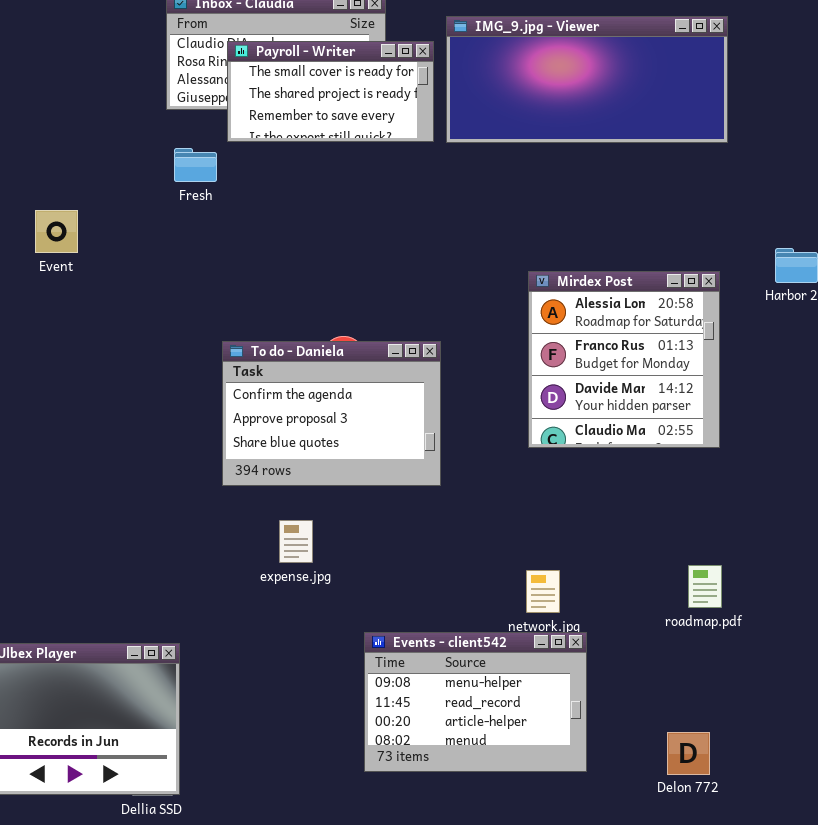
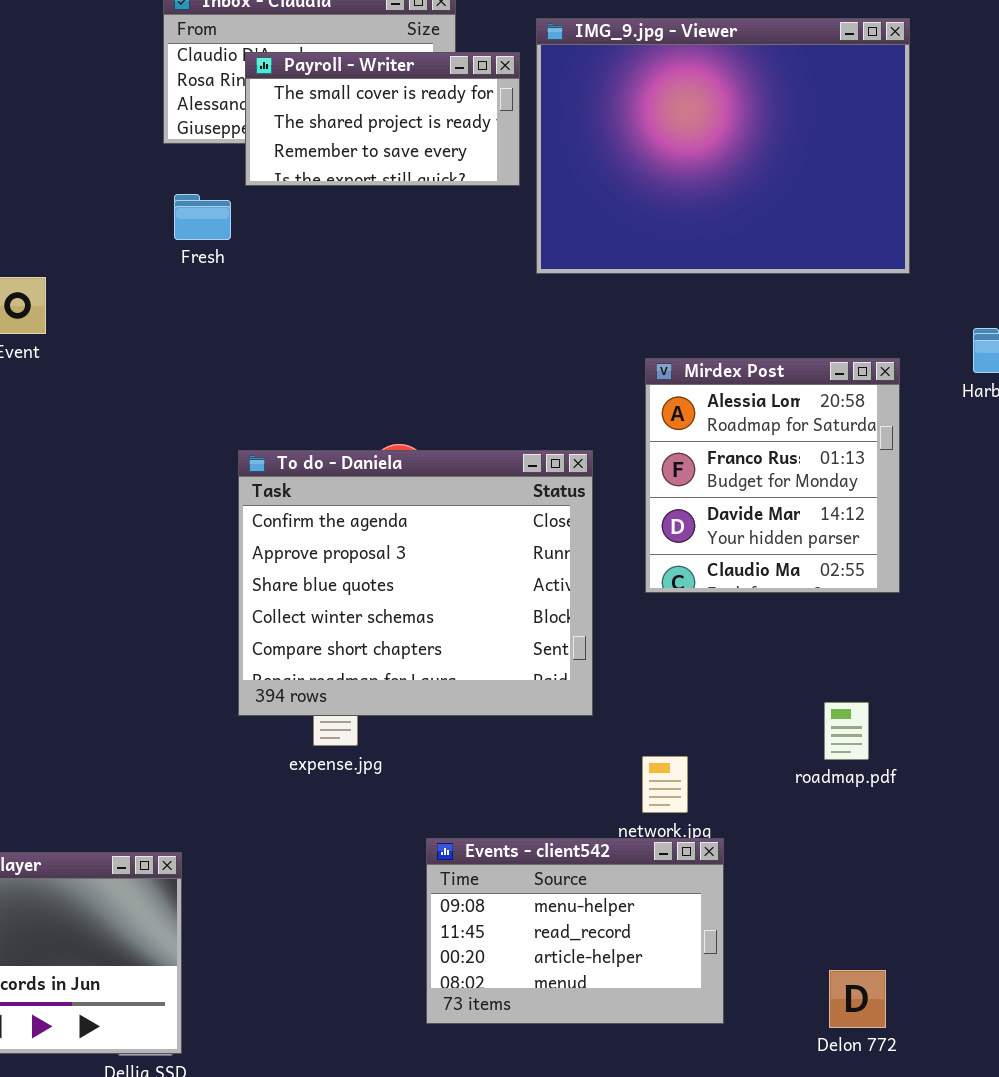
IMG_9.jpg - Viewer: [446,16,728,143] -> [536,18,910,274], resized
To do - Daniela: [222,341,441,486] -> [238,450,593,716], resized
roadmap.pdf: [688,565,722,608] -> [824,702,869,760], moved

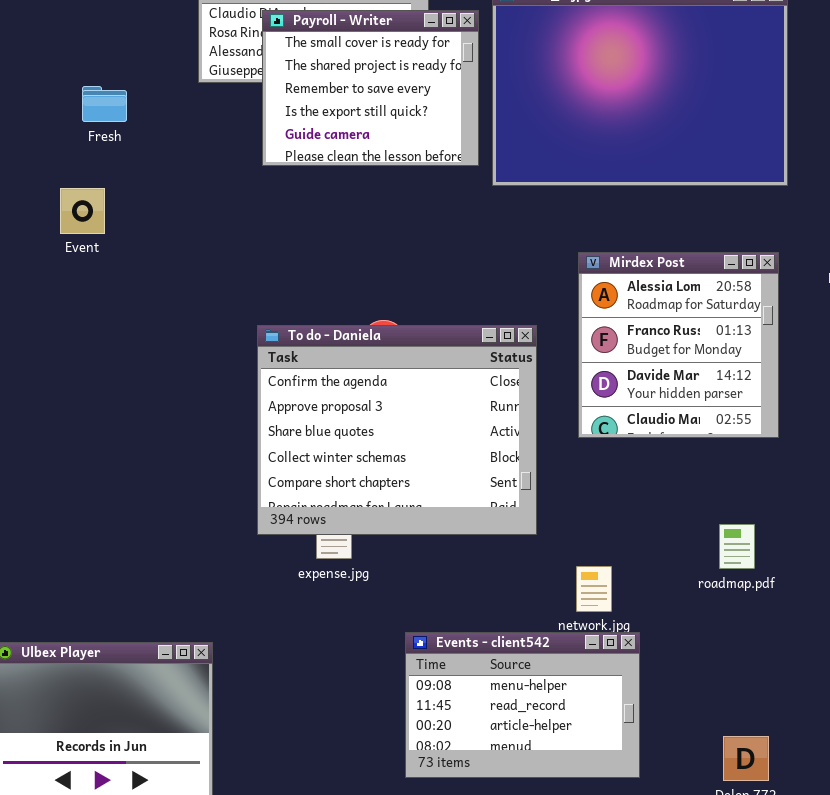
Payroll - Writer: [245,52,520,186] -> [262,10,479,166], resized
Fresh: [174,194,231,240] -> [82,86,127,122], moved

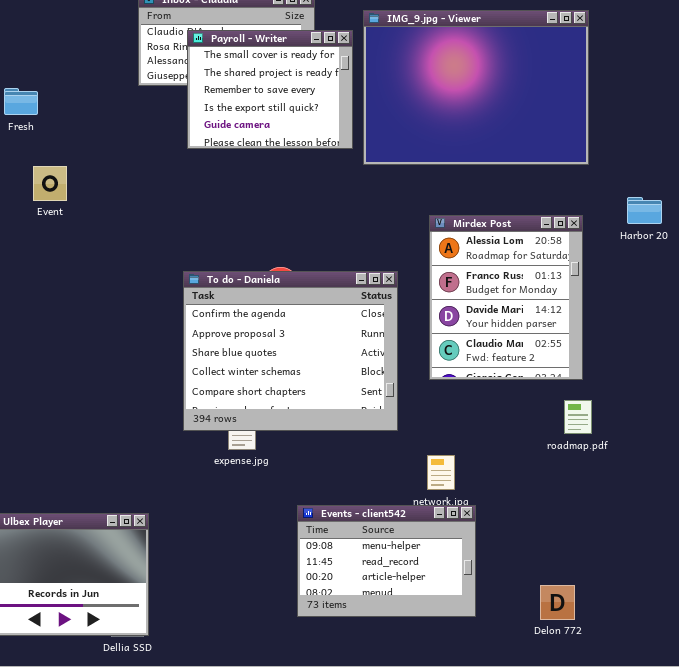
Fresh: [82,86,127,122] -> [4,88,38,115], moved
Mirdex Post: [578,252,779,438] -> [429,215,583,380], resized
roadmap.pdf: [719,524,755,569] -> [564,400,592,434], moved

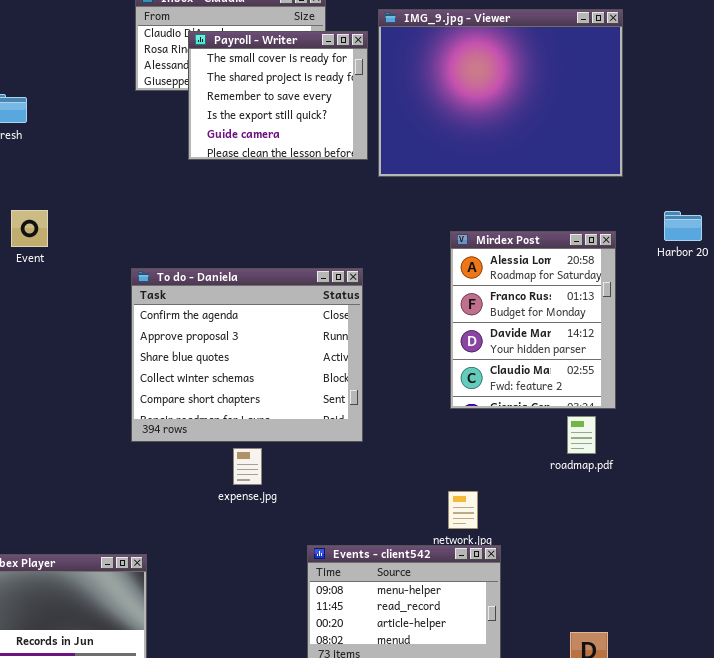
Event: [33,166,67,201] -> [11,210,48,247], moved
To do - Daniela: [183,271,398,431] -> [131,268,363,442], moved
roadmap.pdf: [564,400,592,434] -> [567,416,596,454], moved

